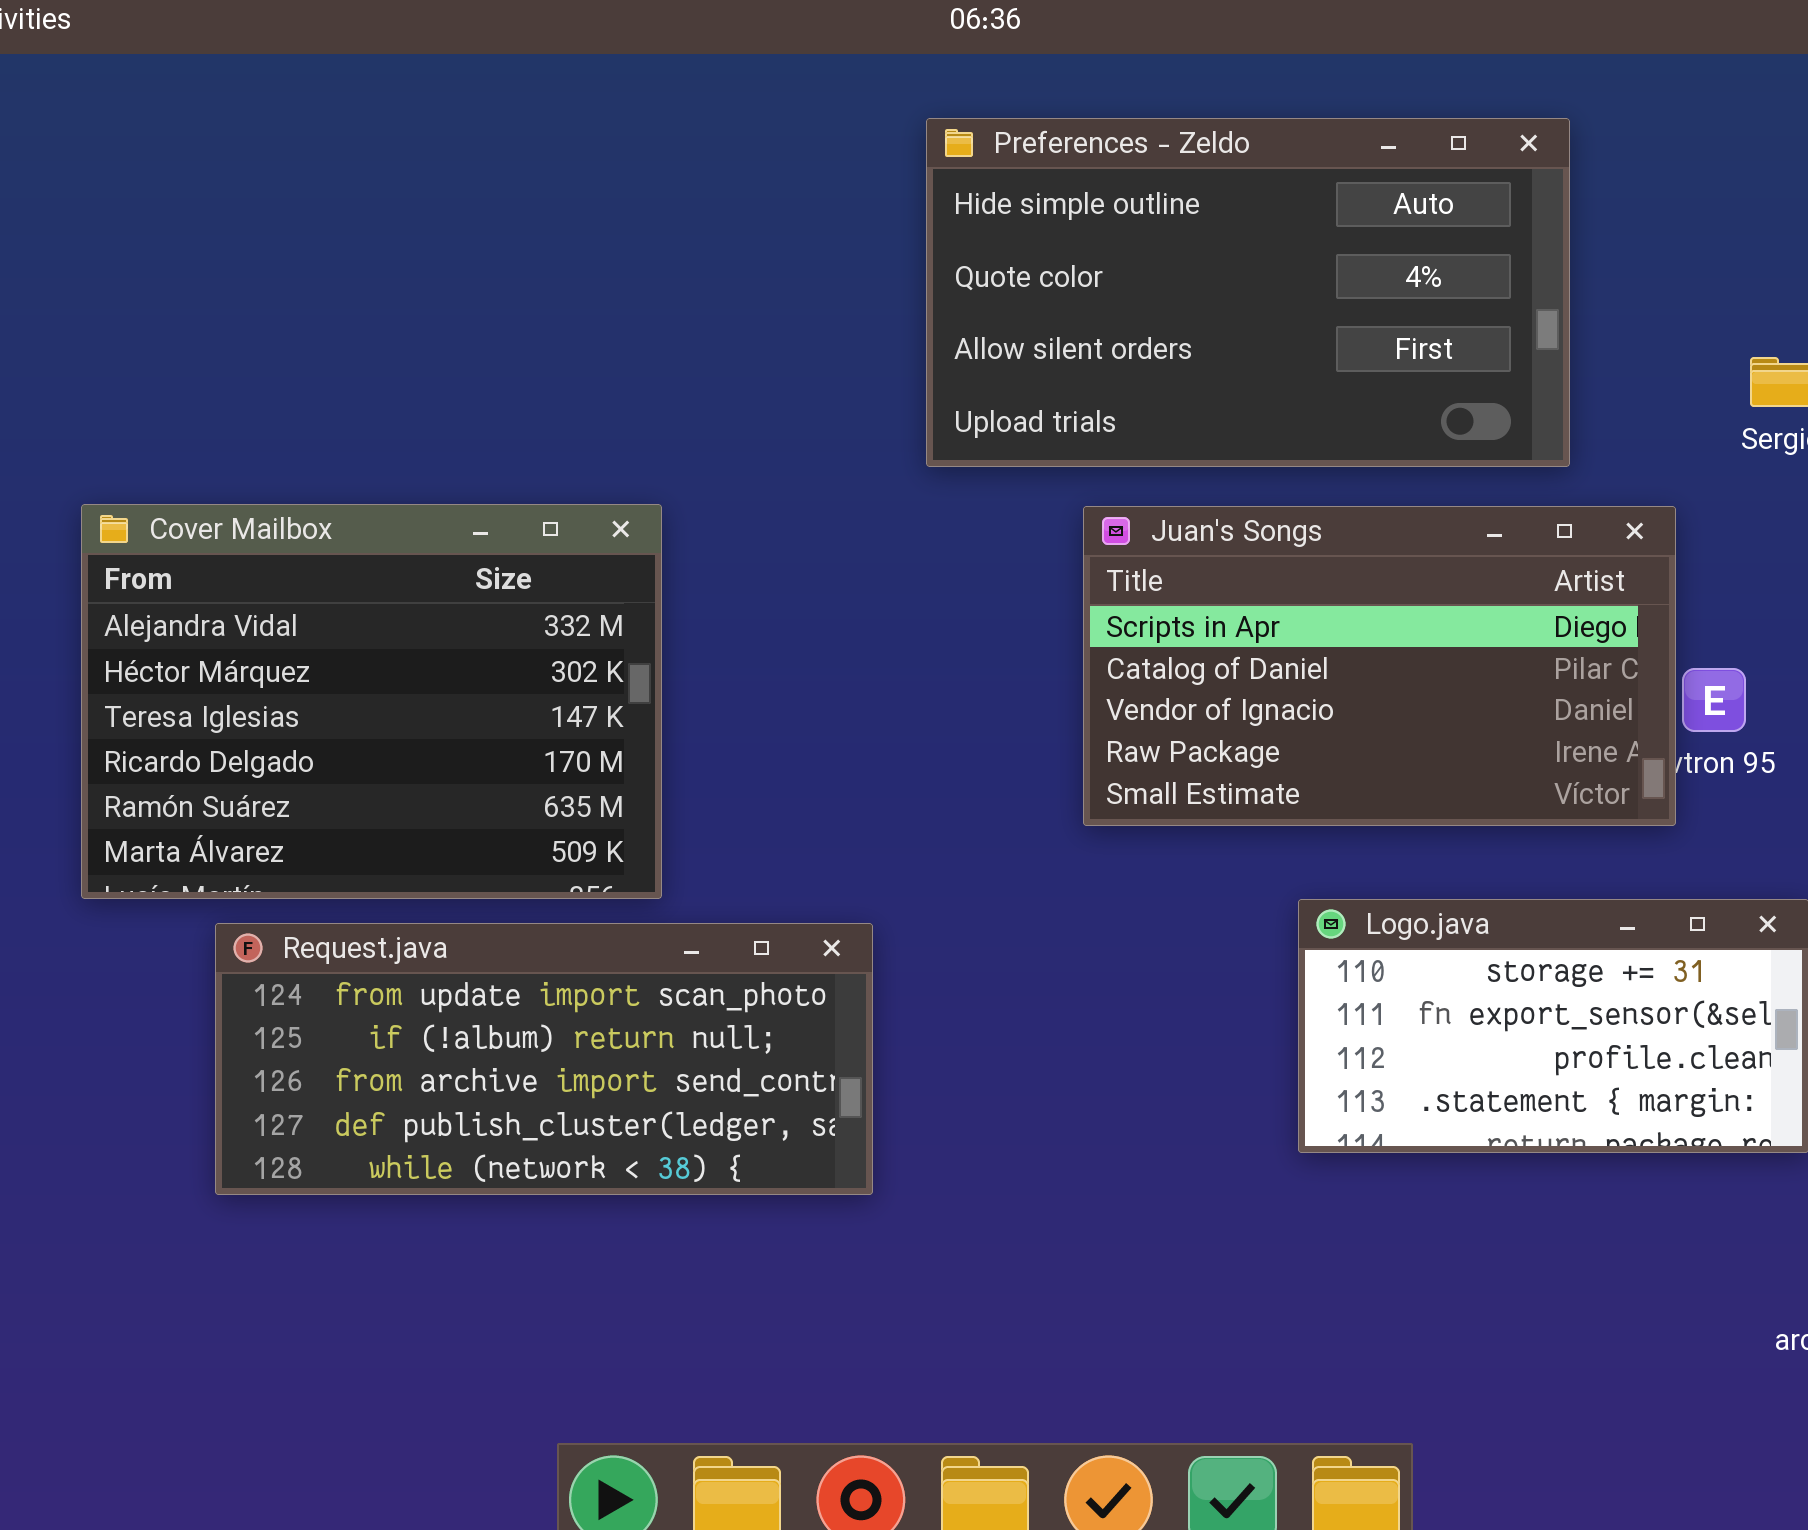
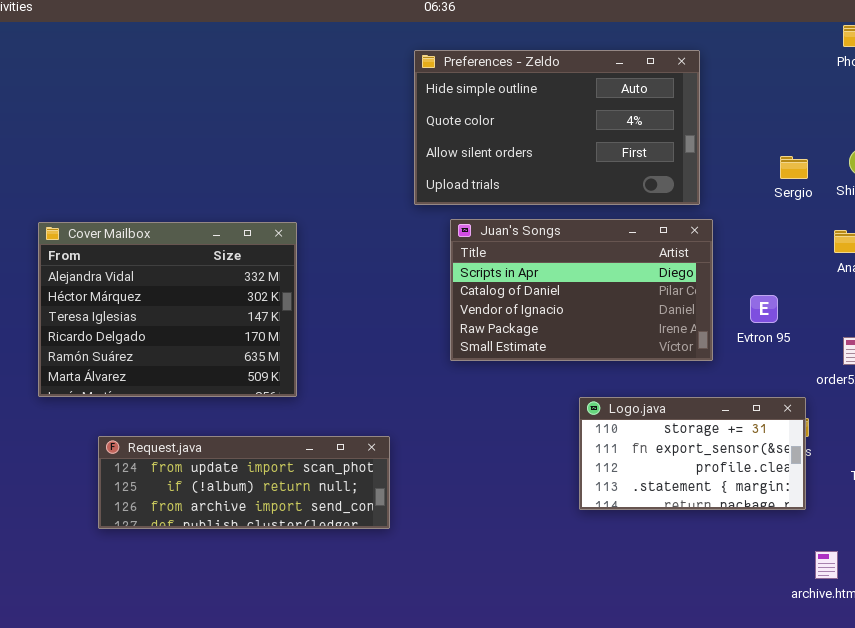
Juan's Songs: [1083,506,1676,826] -> [450,219,713,361], moved
Request.java: [215,923,873,1195] -> [98,436,390,529], resized

